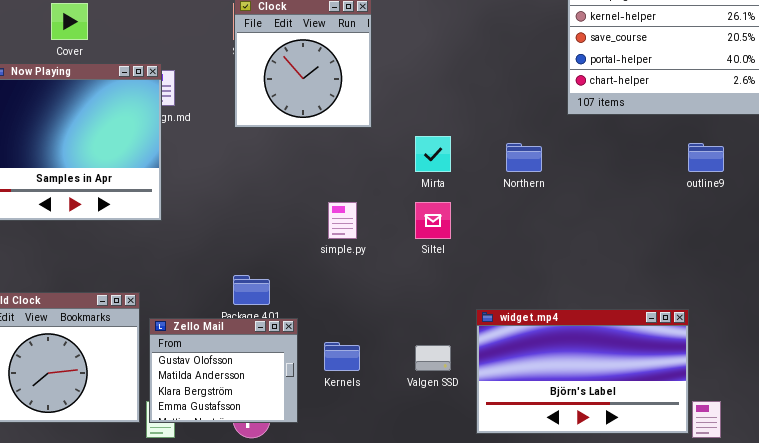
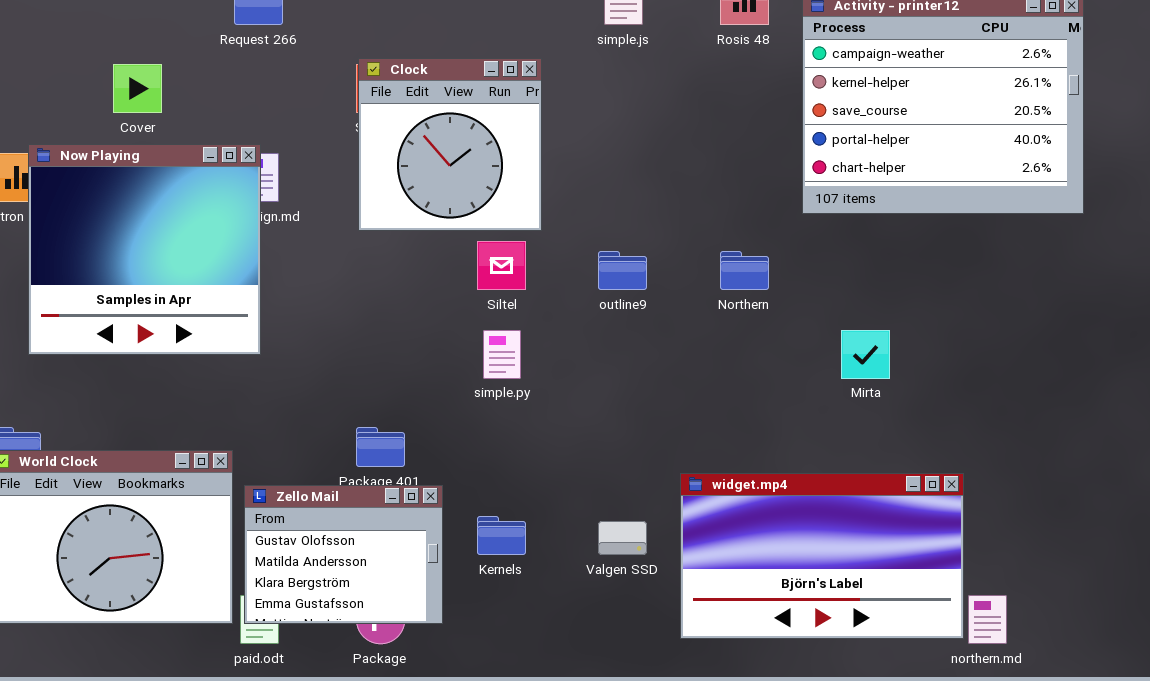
Mirta: [415,136,451,172] -> [841,330,890,379], moved
outline9: [688,143,724,172] -> [598,251,647,290], moved
Siltel: [415,202,451,239] -> [477,241,526,290], moved

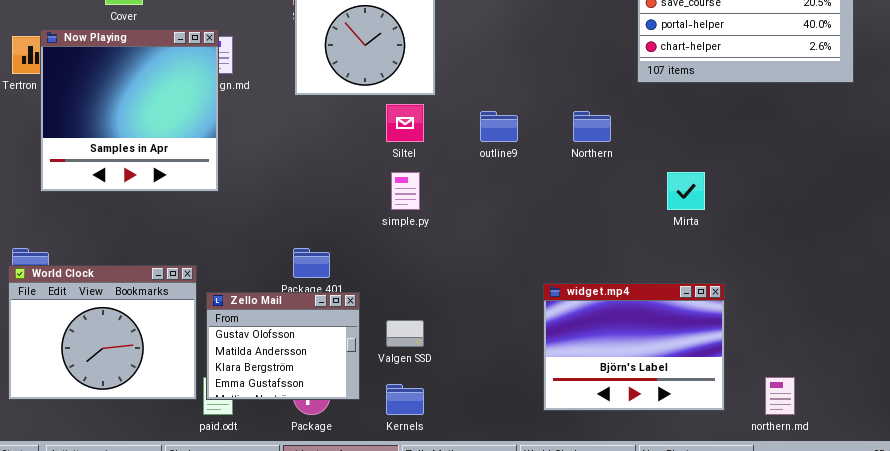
widget.mp4: [680,473,964,639] -> [543,283,725,411], resized
Kernels: [477,516,526,555] -> [386,384,424,415], moved
Valgen SSD: [598,521,647,555] -> [386,320,424,347], moved

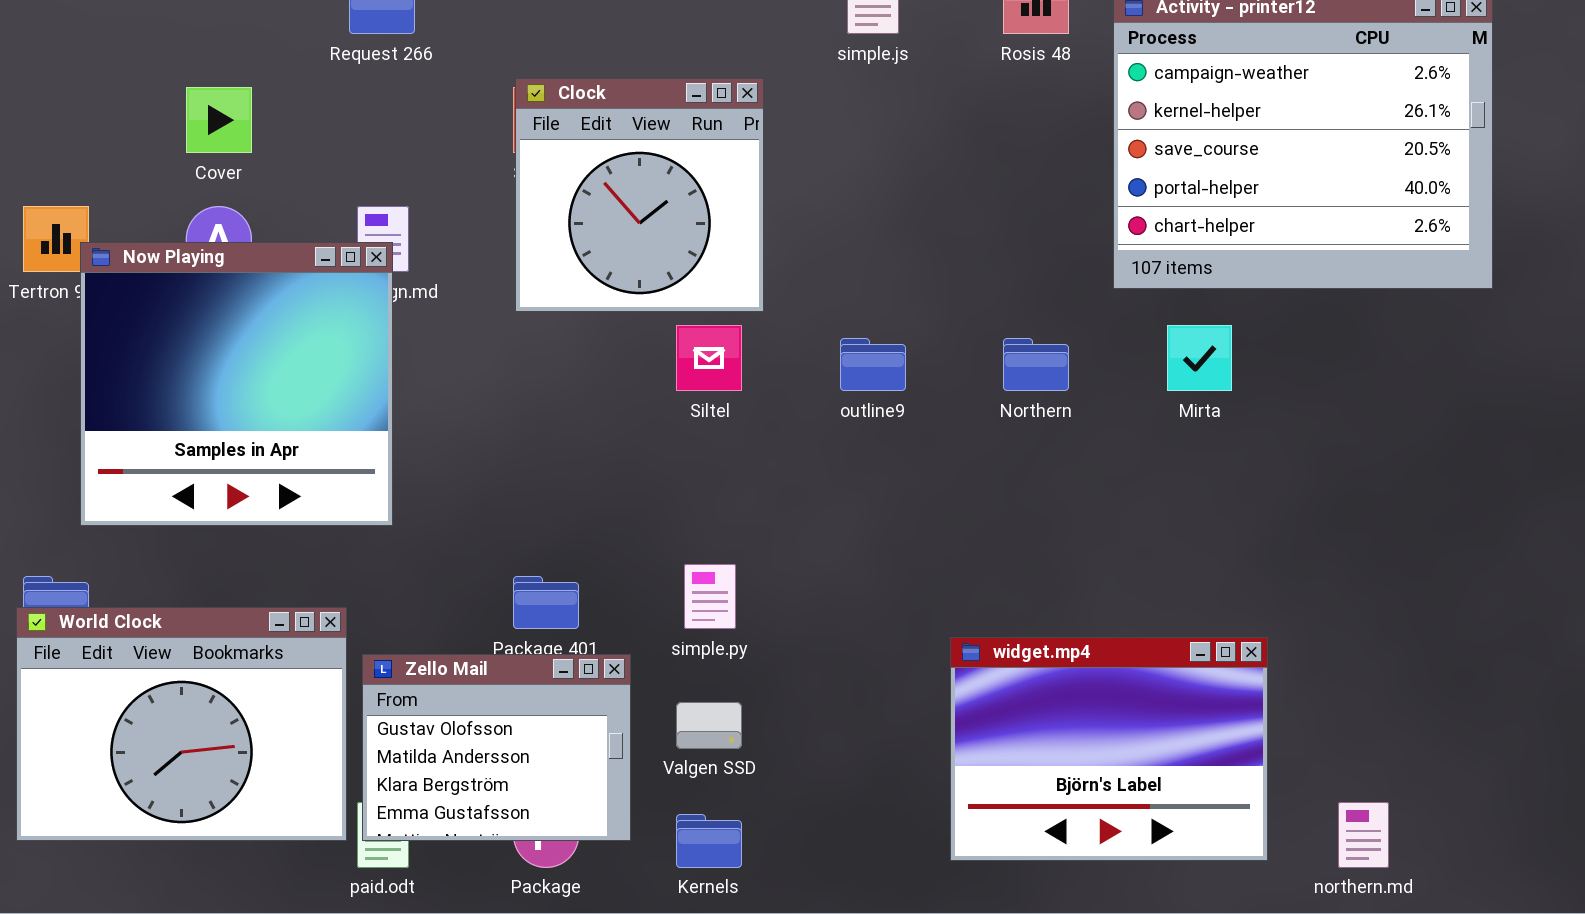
Now Playing: [40,29,219,192] -> [80,242,393,526], moved
simple.py: [391,172,420,210] -> [684,564,736,629], moved
Mirta: [667,172,705,210] -> [1167,325,1232,391], moved

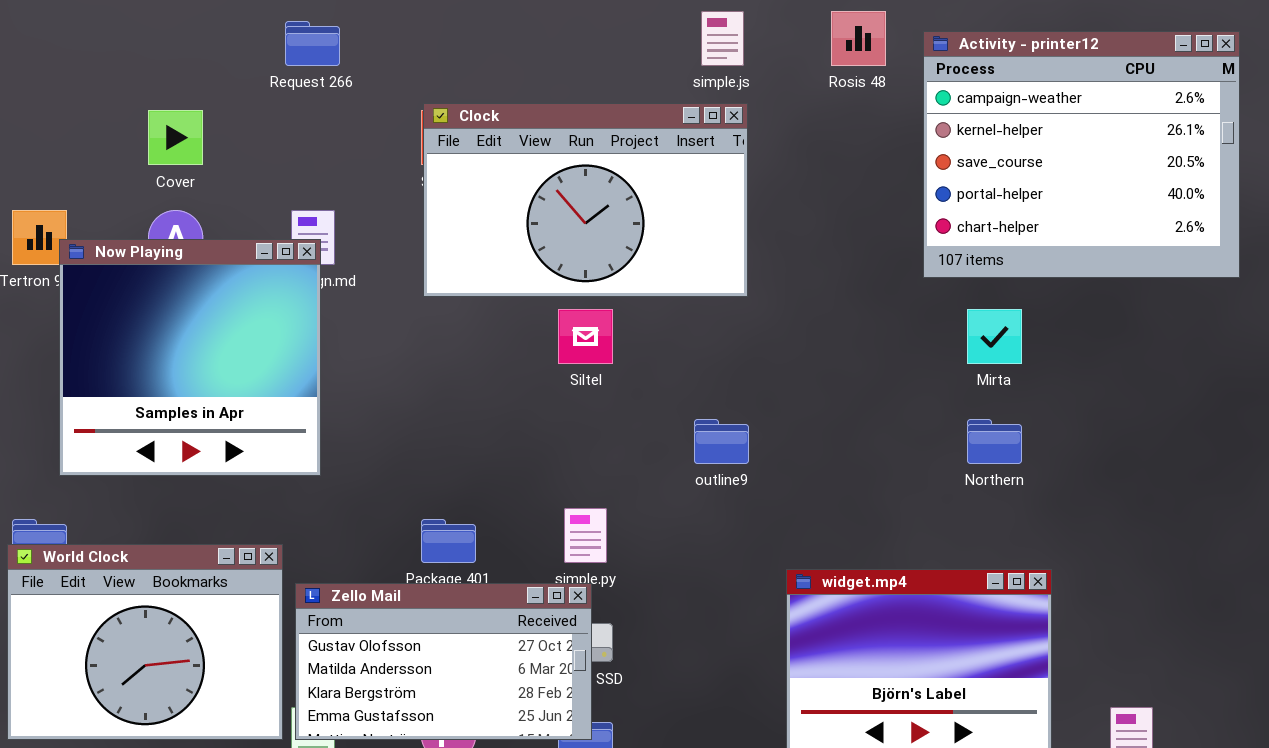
Clock: [515,78,764,312] -> [423,103,748,297], resized
outline9: [840,338,906,391] -> [694,419,749,464], moved
Northern: [1003,338,1069,391] -> [967,419,1022,464], moved
Zello Mail: [362,654,631,841] -> [295,583,592,740], resized

